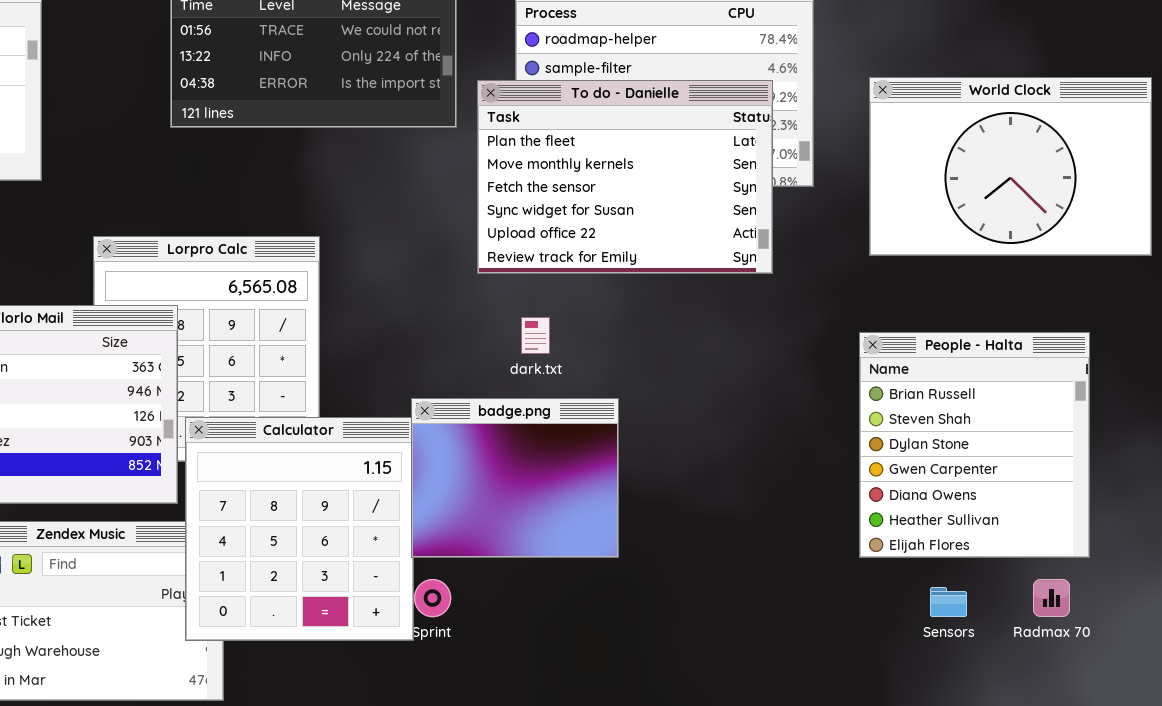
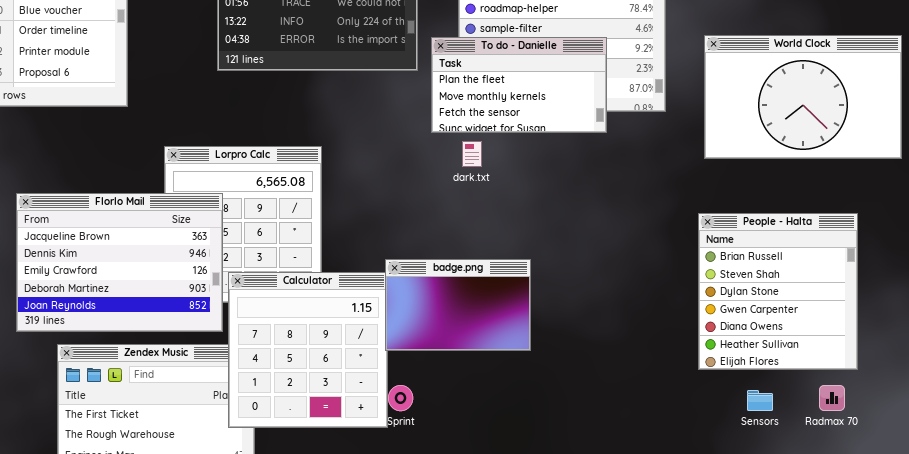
To do - Danielle: [477,80,773,274] -> [431,37,607,133], resized
dark.txt: [521,317,550,354] -> [462,141,482,167], moved
badge.png: [411,398,619,558] -> [385,259,531,351], resized

